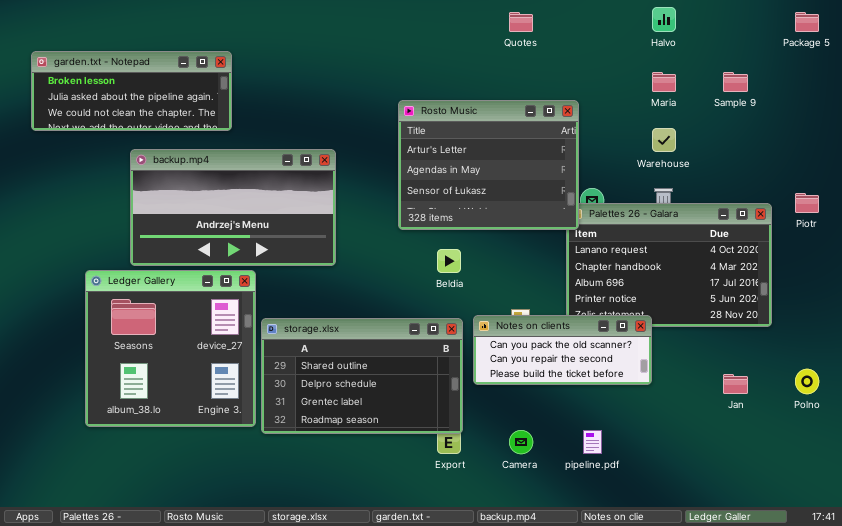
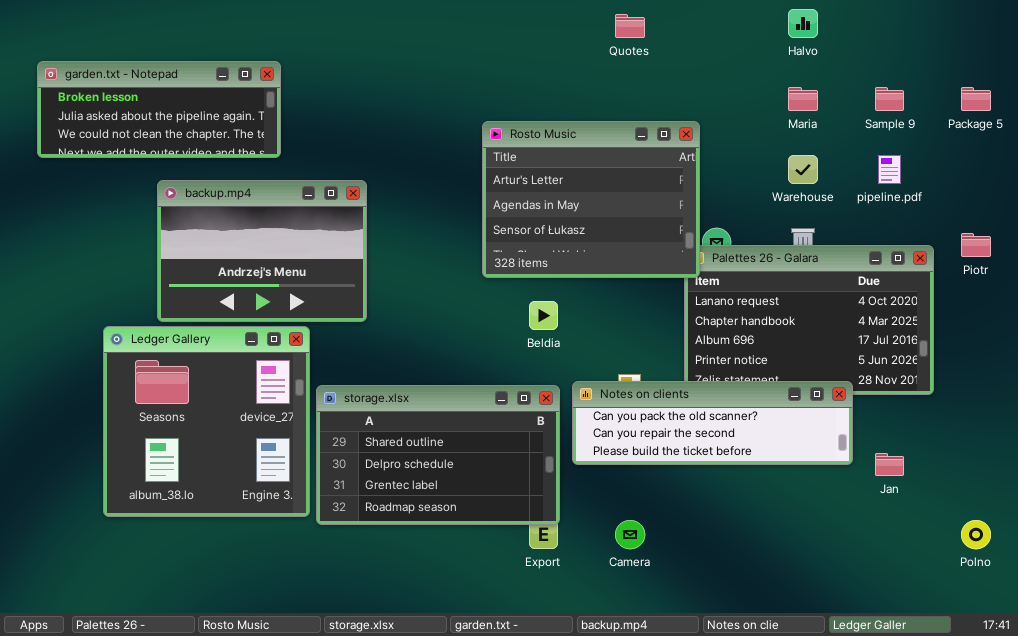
Package 5: [795,12,819,32] -> [961,87,991,111], moved
backup.mp4: [130,149,336,266] -> [157,180,367,322], resized
Notes on clients: [473,315,652,385] -> [572,381,853,465], resized
Polno: [795,369,819,394] -> [961,520,991,549], moved
pipeline.pdf: [583,430,602,454] -> [878,155,901,184], moved

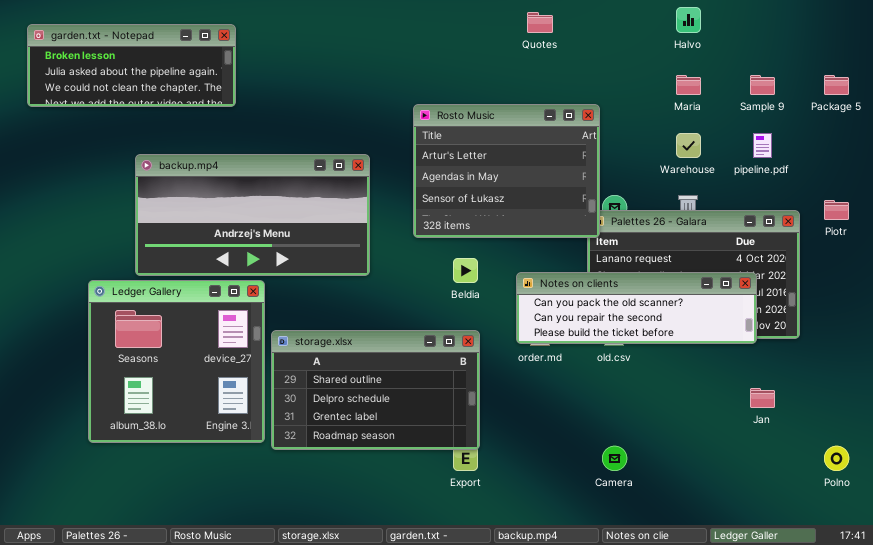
garden.txt - Notepad: [37,61,281,158] -> [27,24,236,107], moved
backup.mp4: [157,180,367,322] -> [135,154,370,276], resized
Notes on clients: [572,381,853,465] -> [516,272,757,344], moved
Camera: [615,520,645,549] -> [602,446,627,471], moved

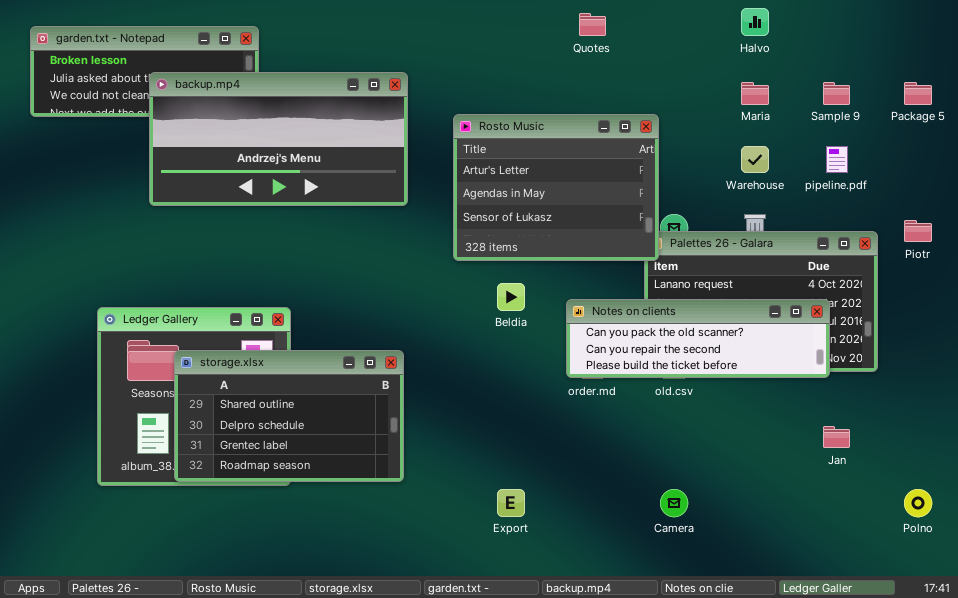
backup.mp4: [135,154,370,276] -> [149,72,408,206], moved
storage.xlsx: [271,330,480,450] -> [174,350,404,482], moved

